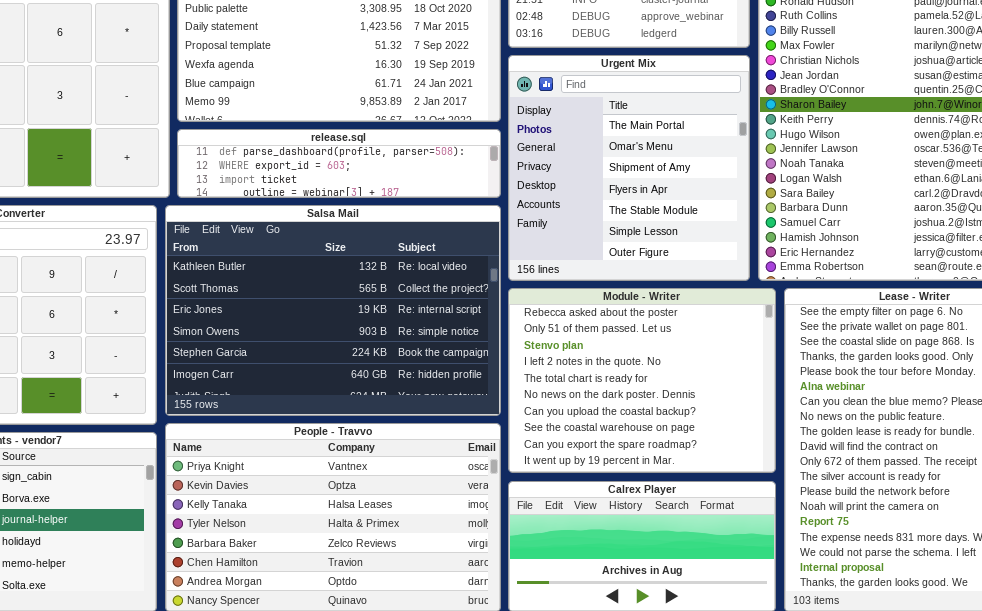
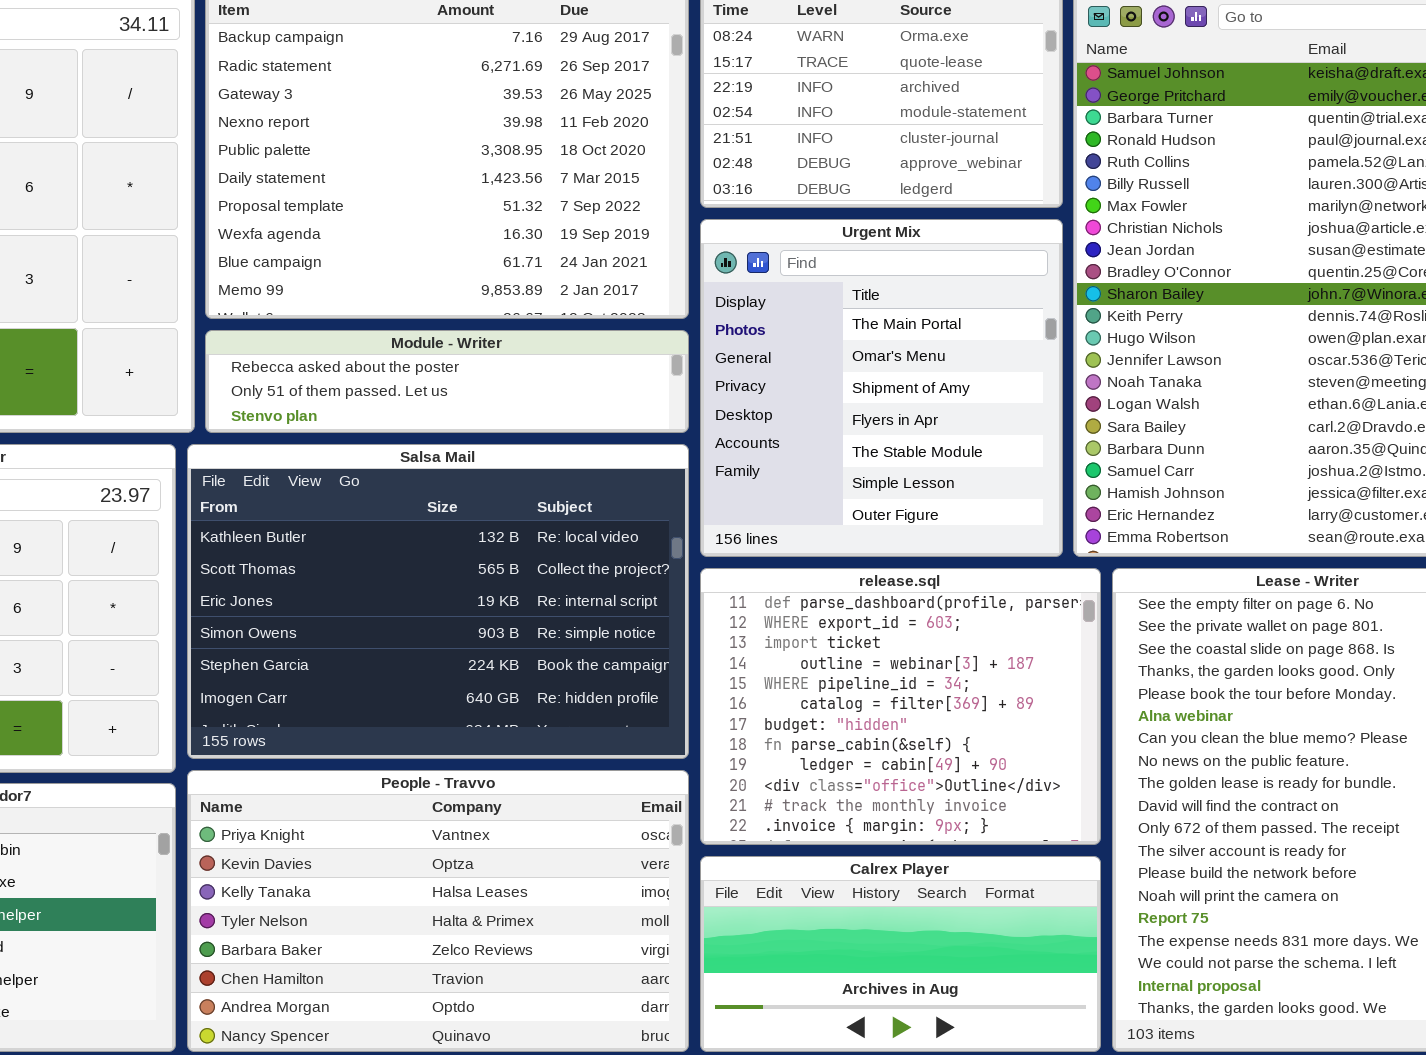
release.sql: [177,129,501,198] -> [700,568,1101,845], moved, resized
Module - Writer: [508,288,776,473] -> [205,330,689,433], moved, resized

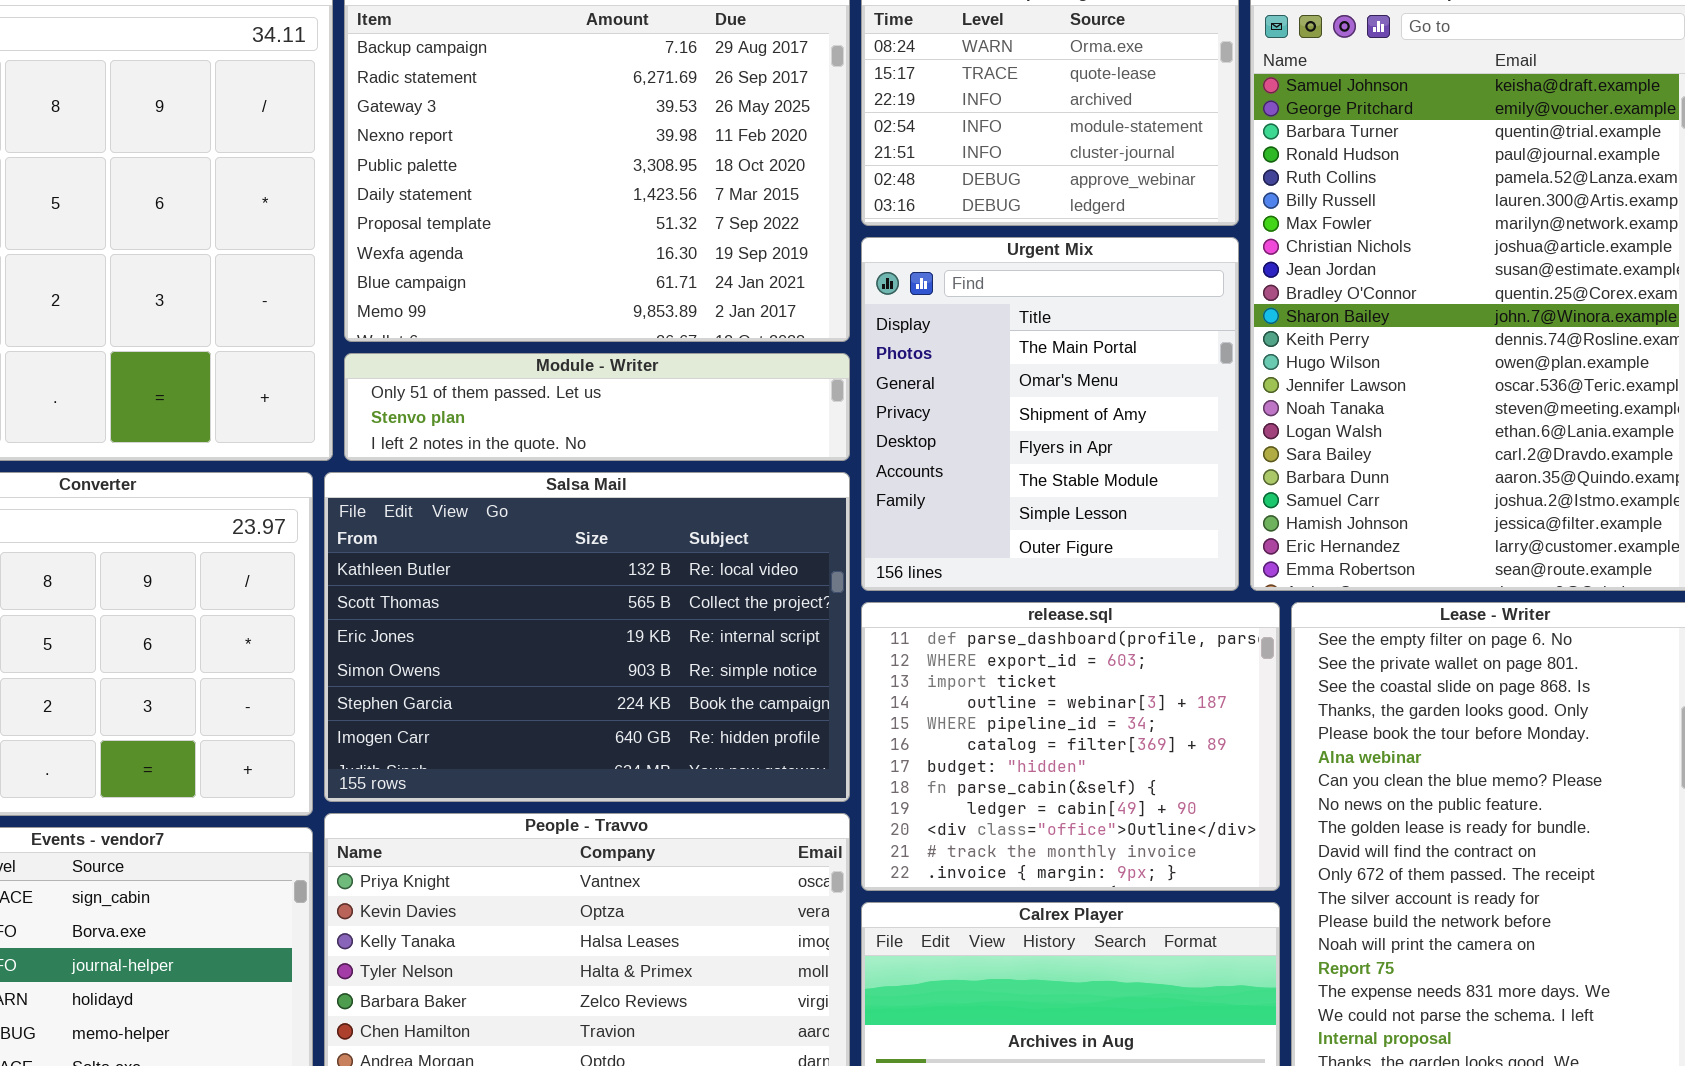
Module - Writer: [205,330,689,433] -> [344,353,850,461], scrolled down 1 row

